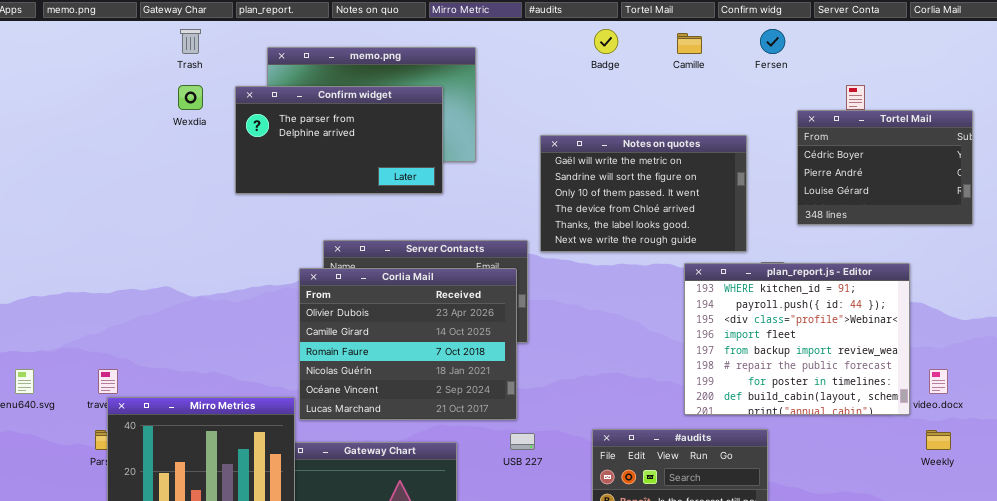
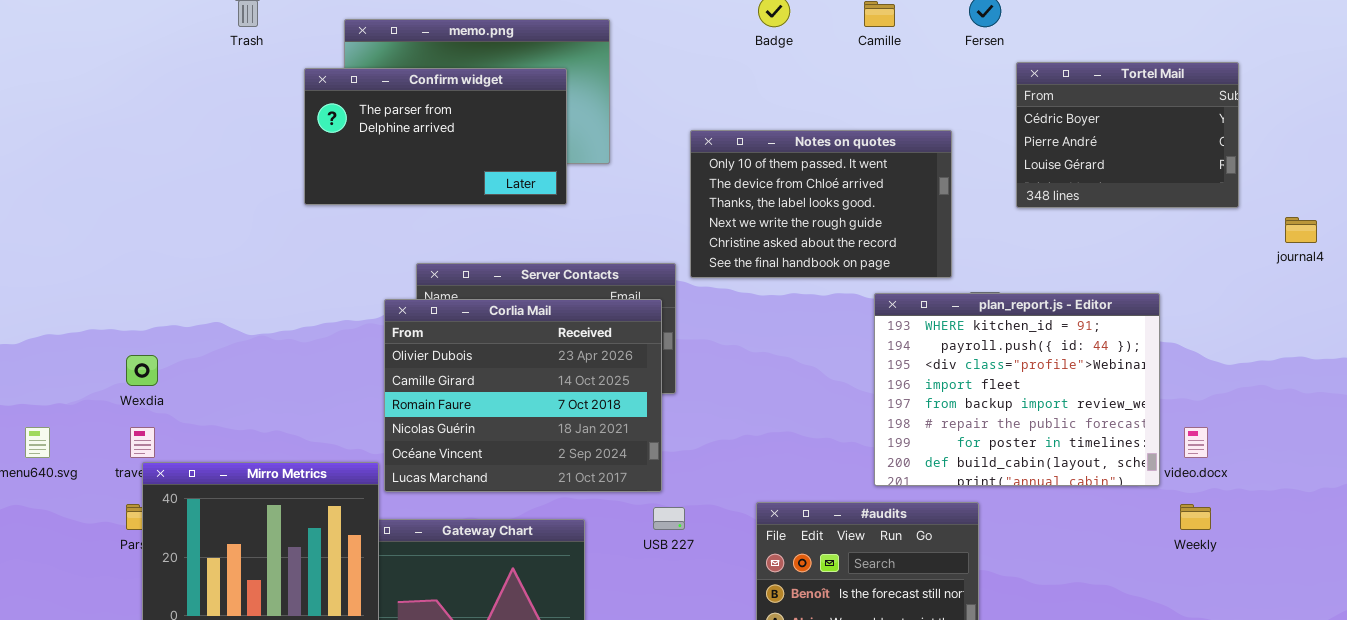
Wexdia: [178,85,203,110] -> [126,355,158,386], moved
Tortel Mail: [797,110,973,225] -> [1016,62,1239,208], moved
Notes on quotes: [540,135,747,252] -> [690,130,952,278], scrolled down 2 rows

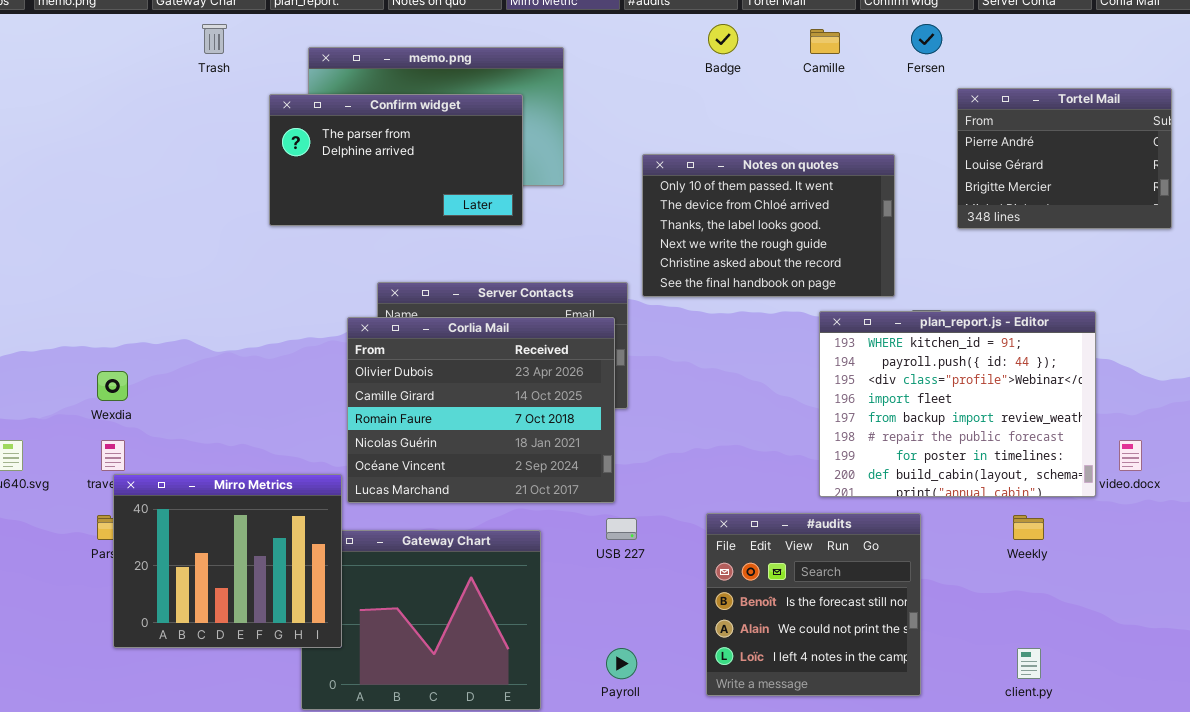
Tortel Mail: [1016,62,1239,208] -> [957,88,1172,229], scrolled down 1 row
Weekly: [1180,504,1211,530] -> [1013,515,1044,540], moved

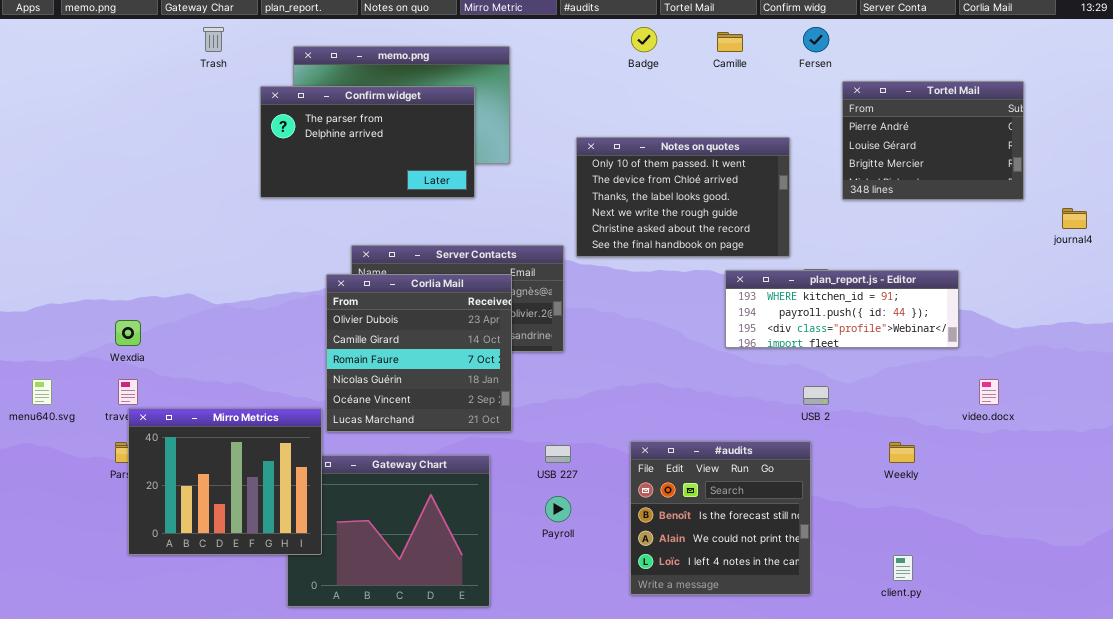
plan_report.js - Editor: [819,311,1096,497] -> [725,270,959,348], resized
Corlia Mail: [347,317,615,503] -> [326,274,512,432], resized
Payroll: [606,648,637,679] -> [545,496,571,522], moved

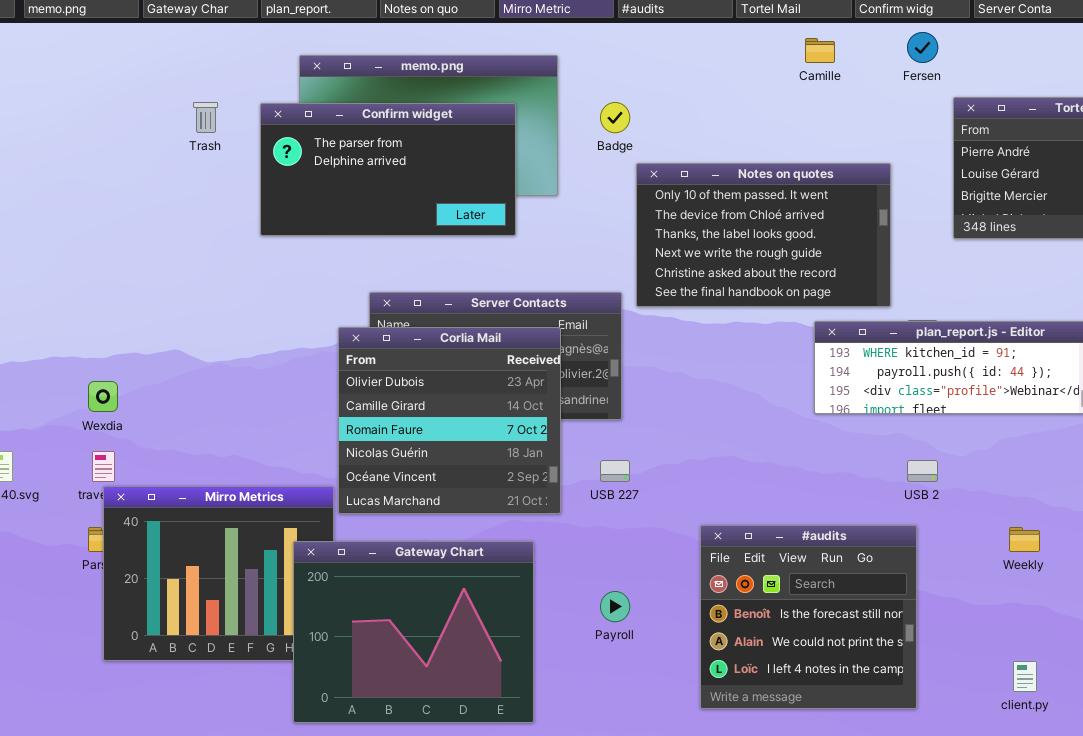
Trash: [203,27,224,52] -> [193,102,218,133], moved
Badge: [631,27,657,52] -> [600,102,630,133], moved
USB 227: [545,445,571,463] -> [600,460,630,482], moved
Gateway Chart: [287,455,490,607] -> [293,541,534,723], raised

